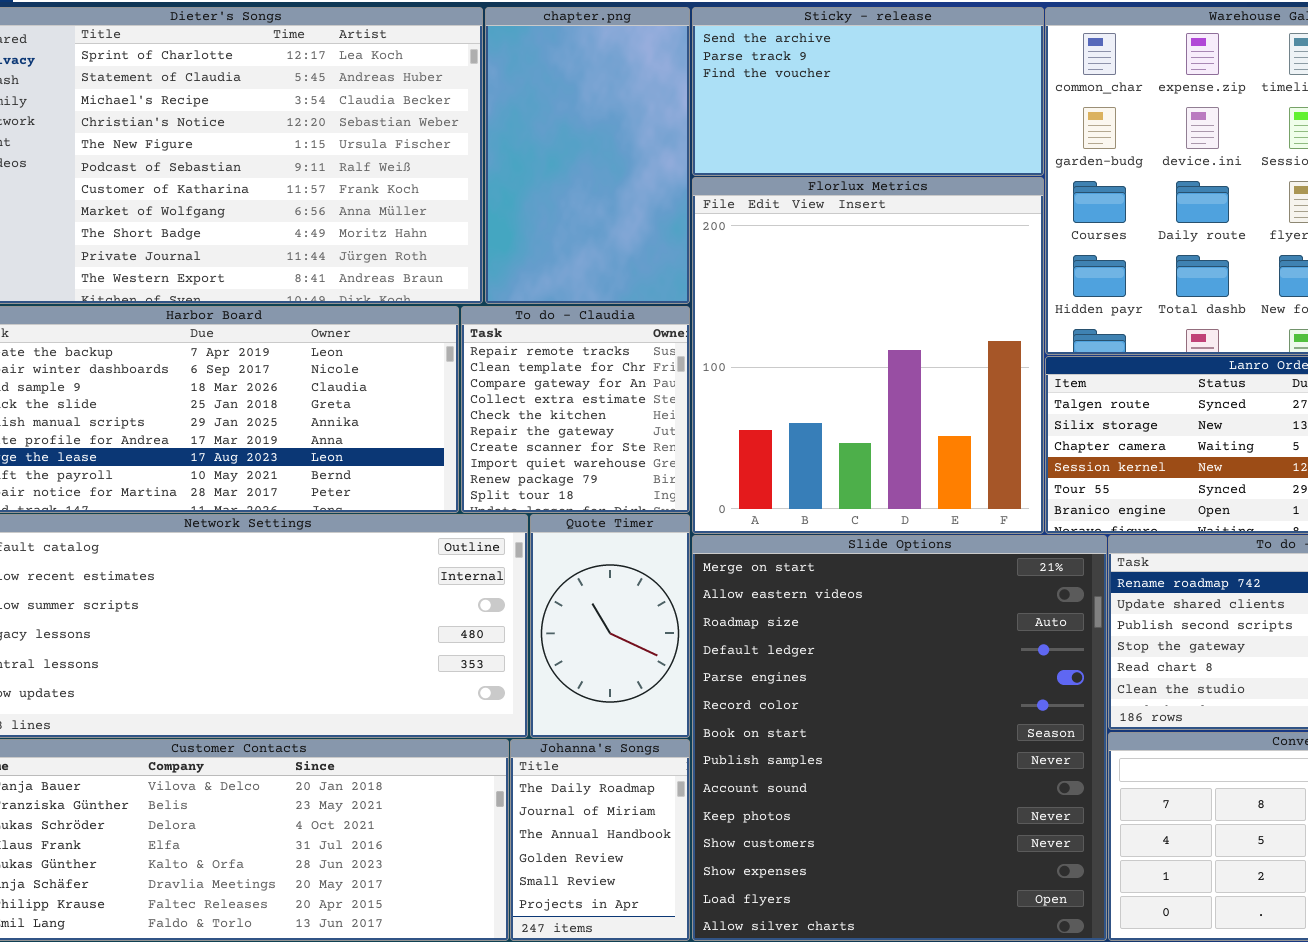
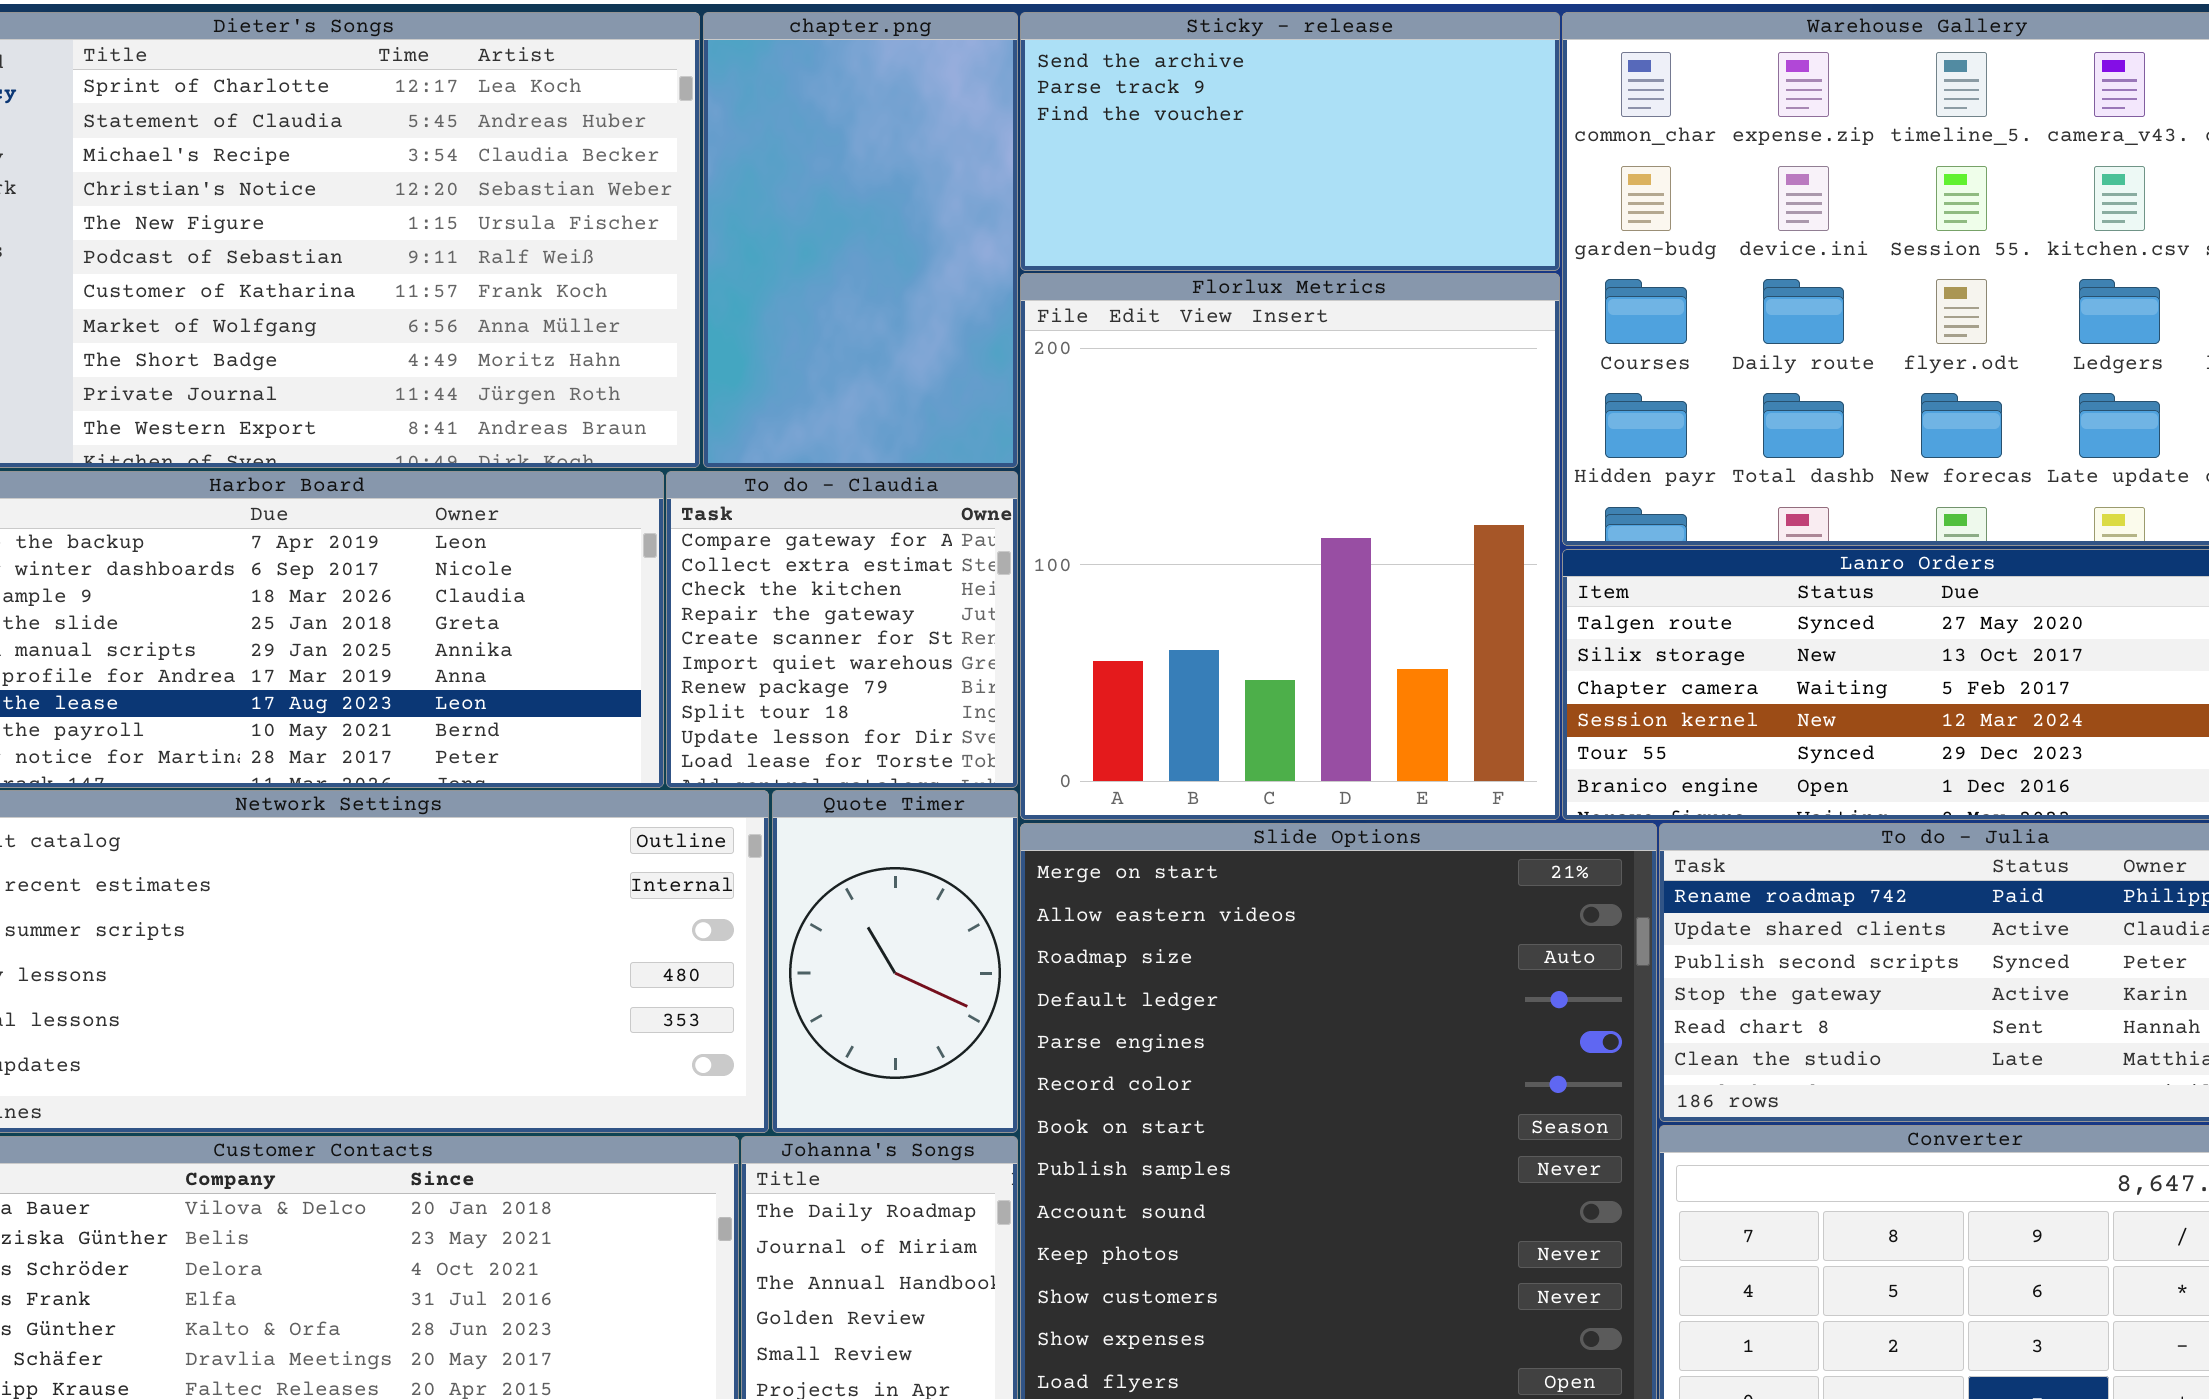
To do - Claudia: [461,306,690,513] -> [666,471,1018,788], scrolled down 2 rows

